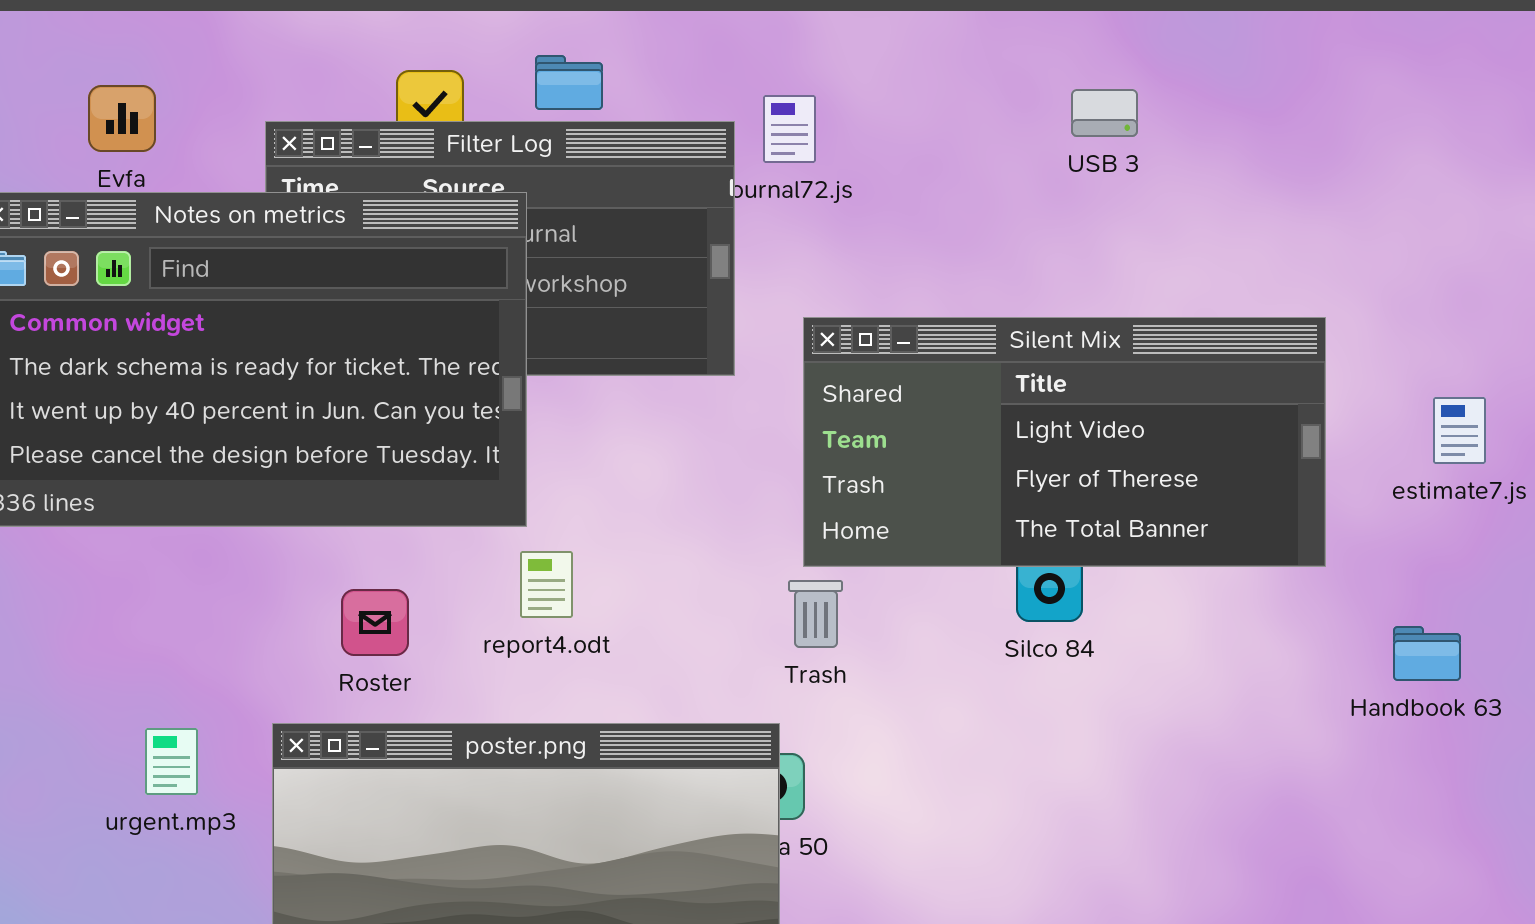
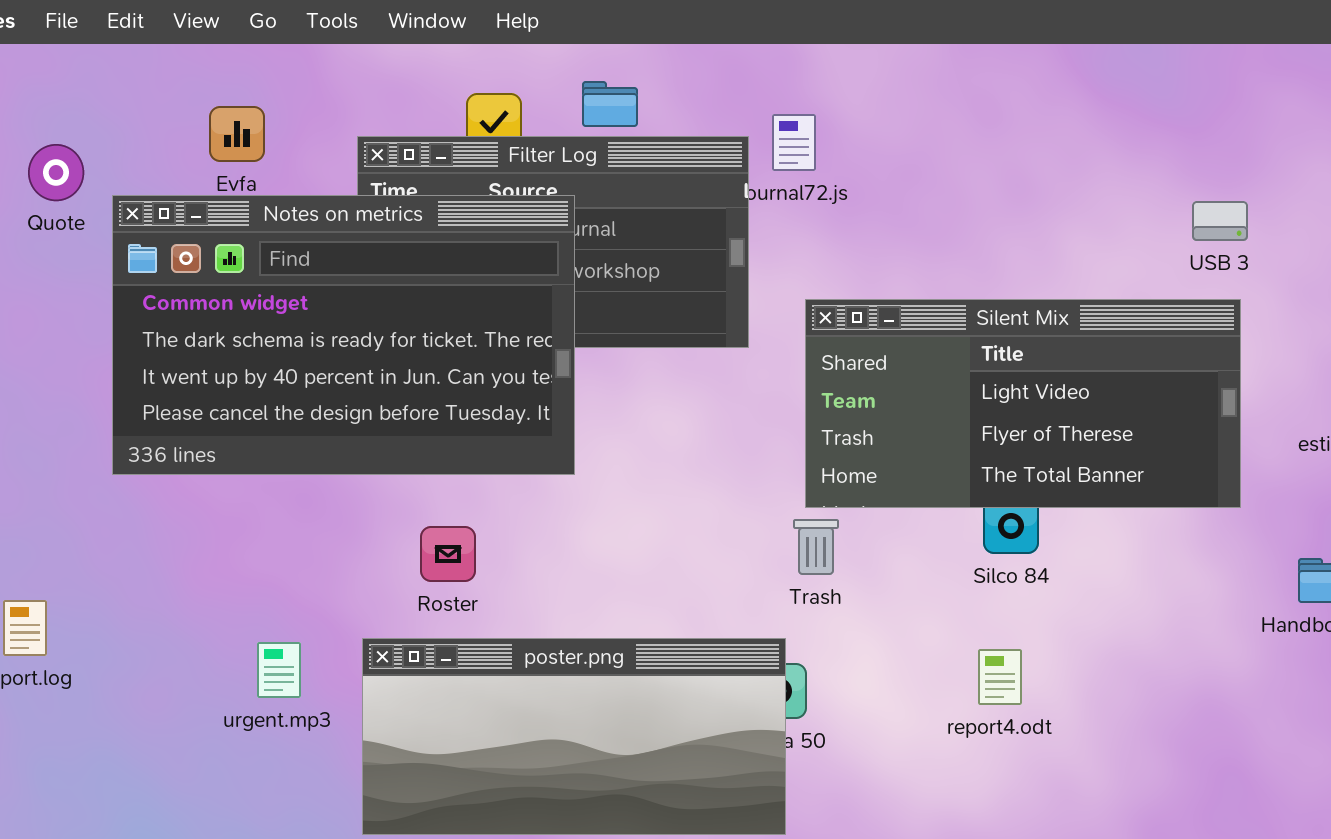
USB 3: [1071,89,1138,137] -> [1192,201,1248,241], moved
report4.odt: [520,551,573,618] -> [978,649,1022,705], moved

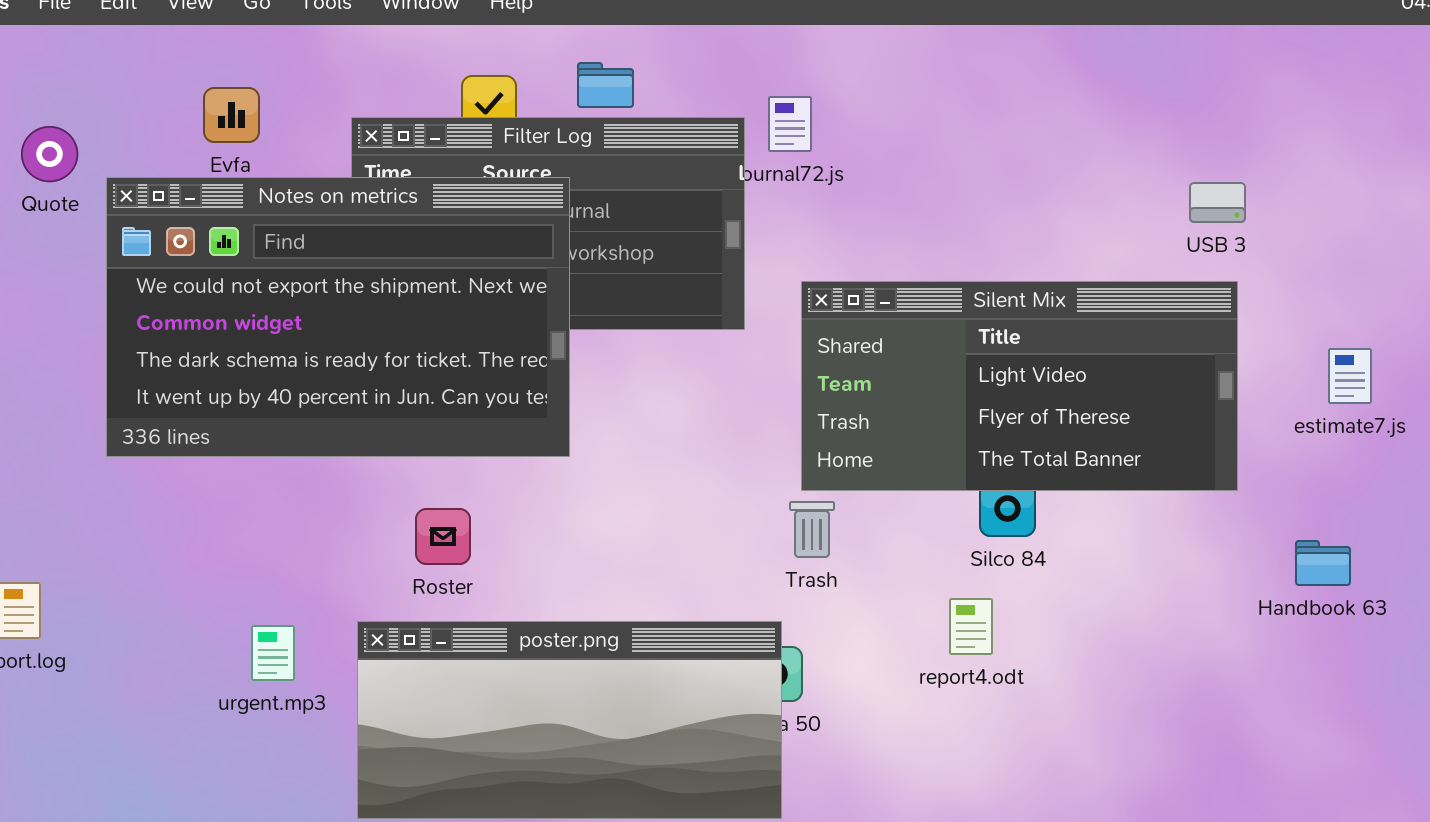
Notes on metrics: [112,195,575,475] -> [106,177,570,457], scrolled up 1 row
report4.odt: [978,649,1022,705] -> [949,598,993,655], moved

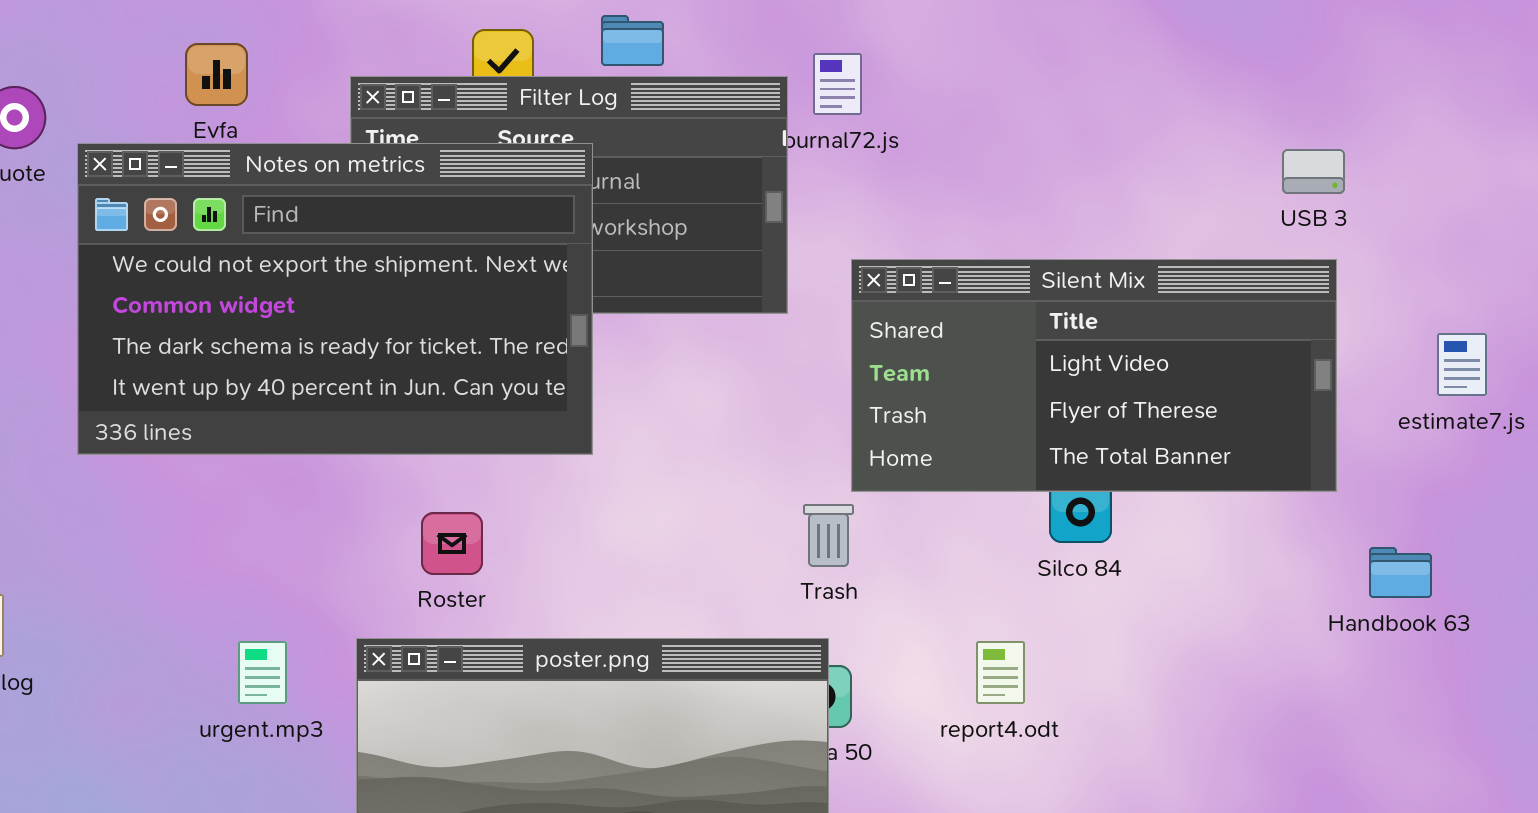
Trash: [789,501,835,558] -> [803,504,854,567], moved
Handbook 63: [1295,540,1351,586] -> [1369,547,1432,598], moved
report4.odt: [949,598,993,655] -> [976,641,1025,704], moved

